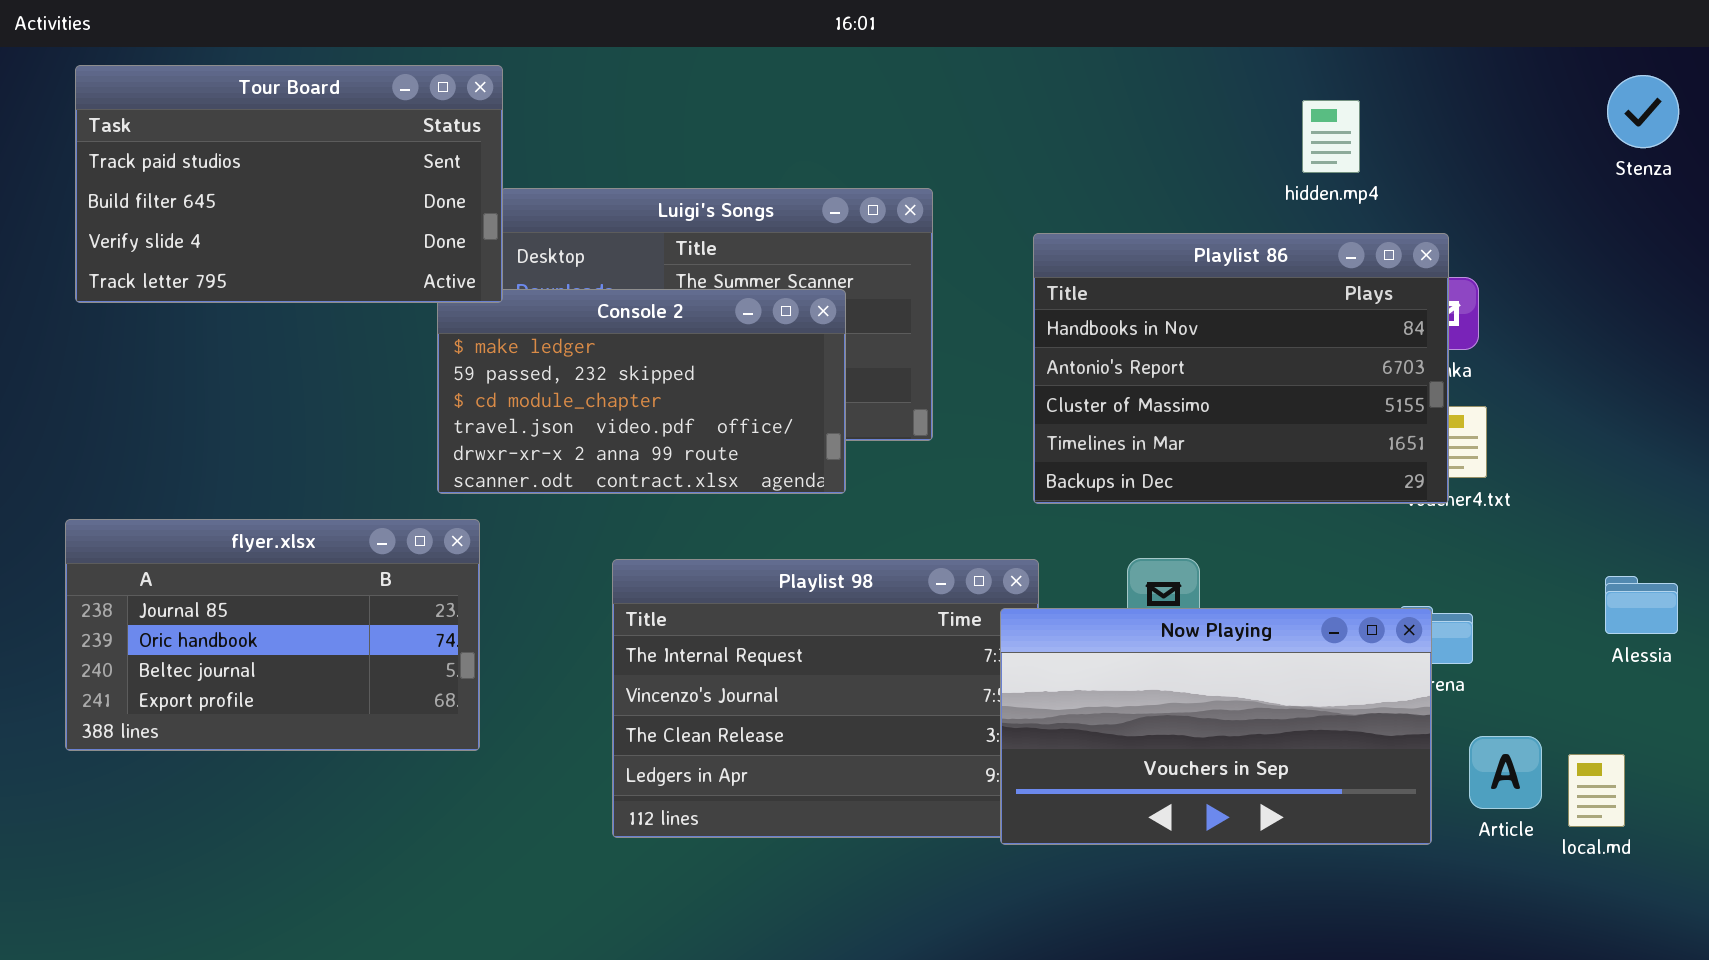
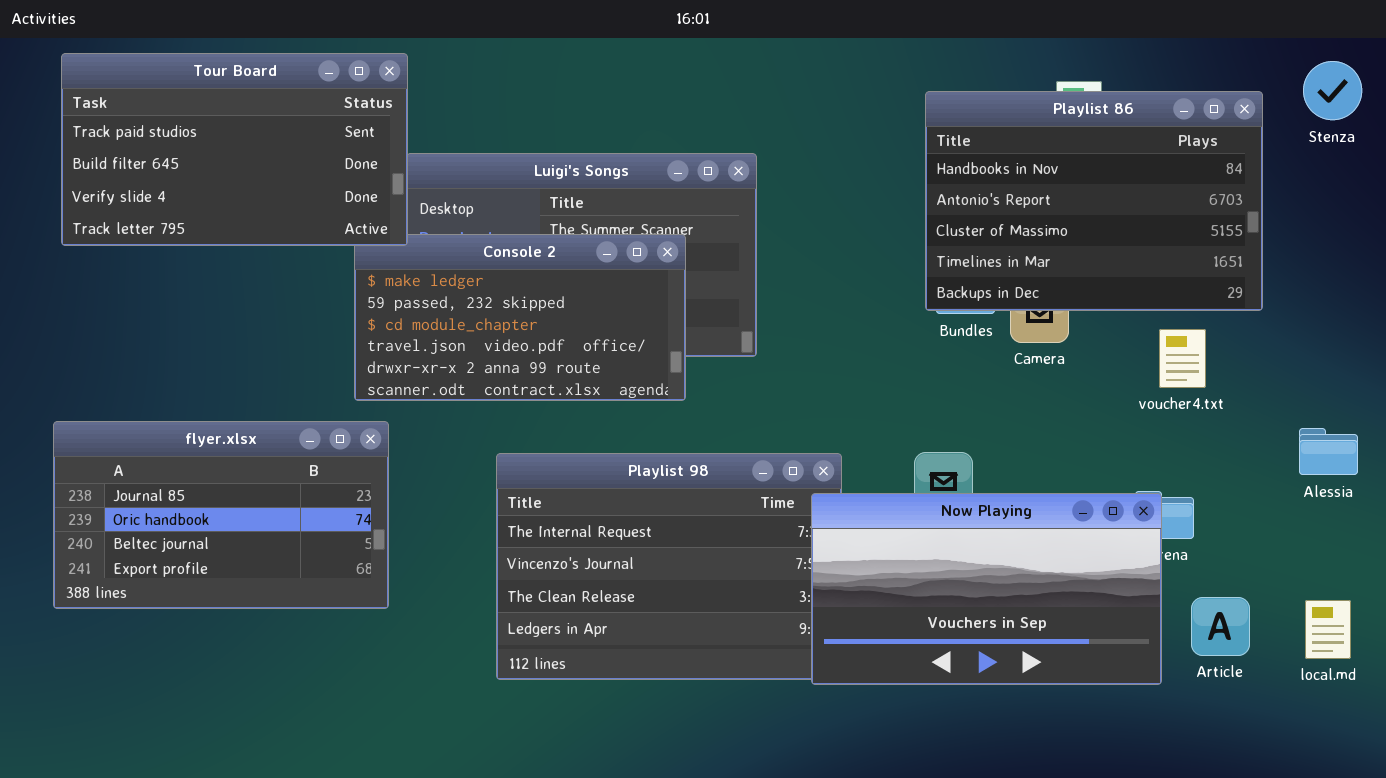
Playlist 86: [1033,233,1449,504] -> [925,91,1263,311], moved
Alessia: [1605,576,1678,634] -> [1299,428,1358,475], moved
local.md: [1568,754,1625,827] -> [1305,600,1351,659], moved

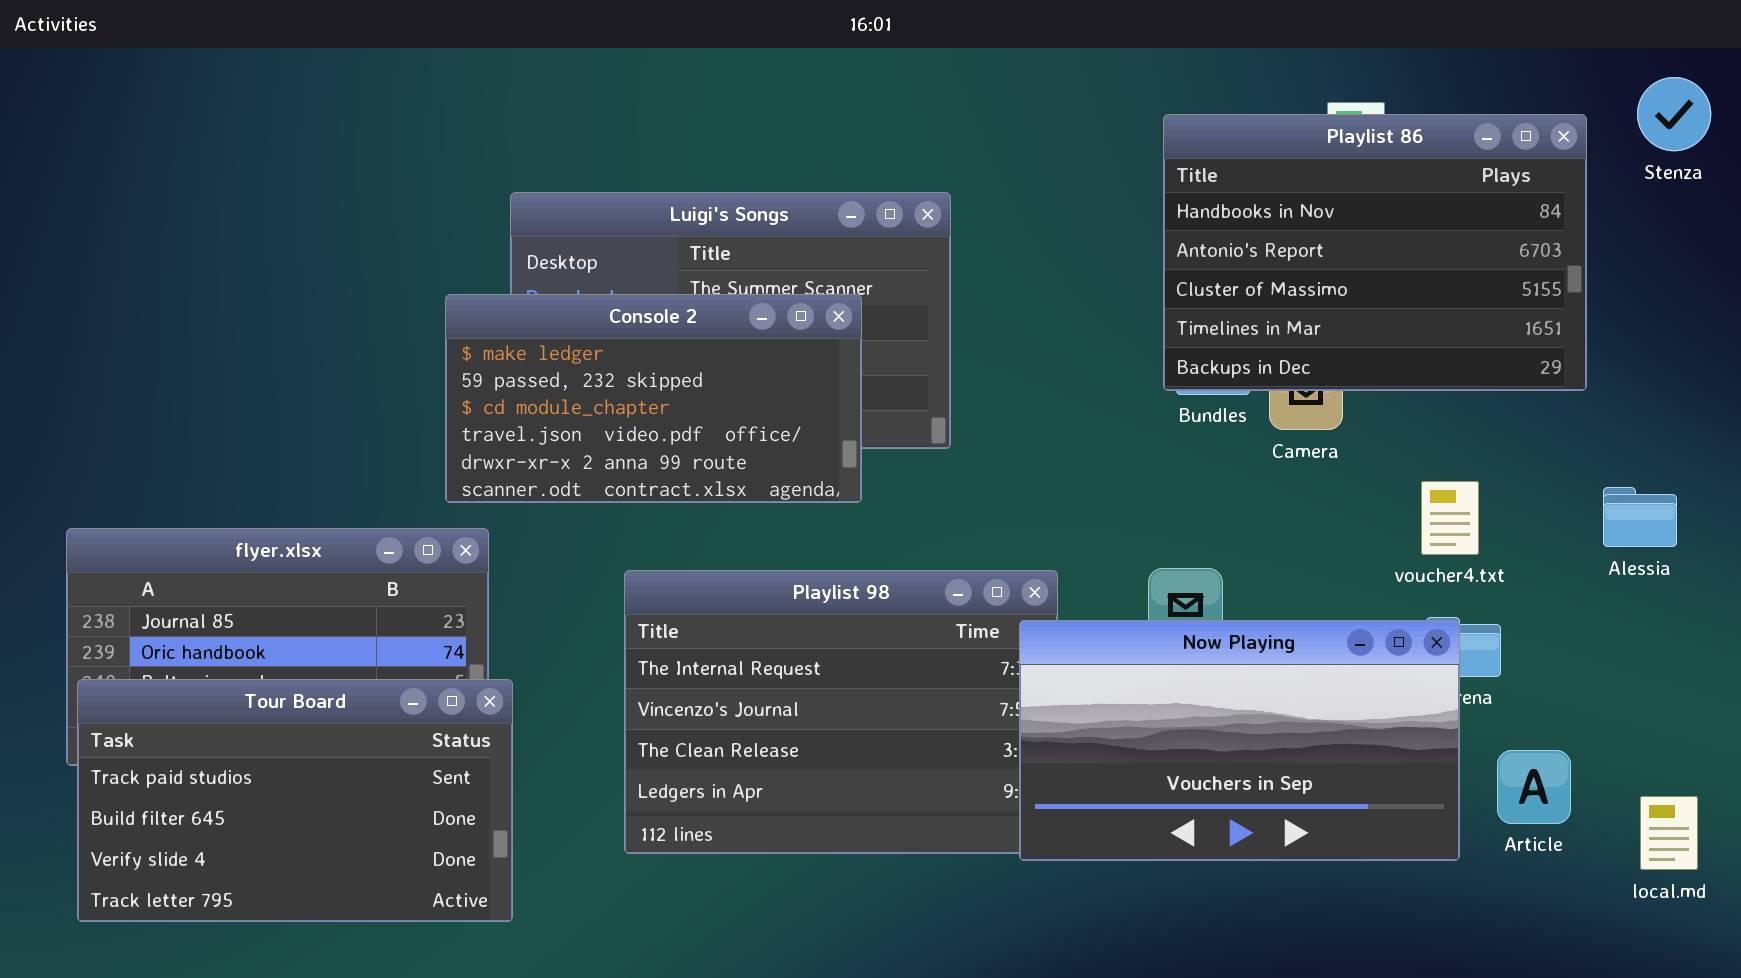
Tour Board: [61,53,408,246] -> [77,679,513,922], moved
voucher4.txt: [1159,329,1206,388] -> [1421,481,1479,555], moved
Alessia: [1299,428,1358,475] -> [1603,487,1677,547], moved
local.md: [1305,600,1351,659] -> [1640,796,1698,870], moved

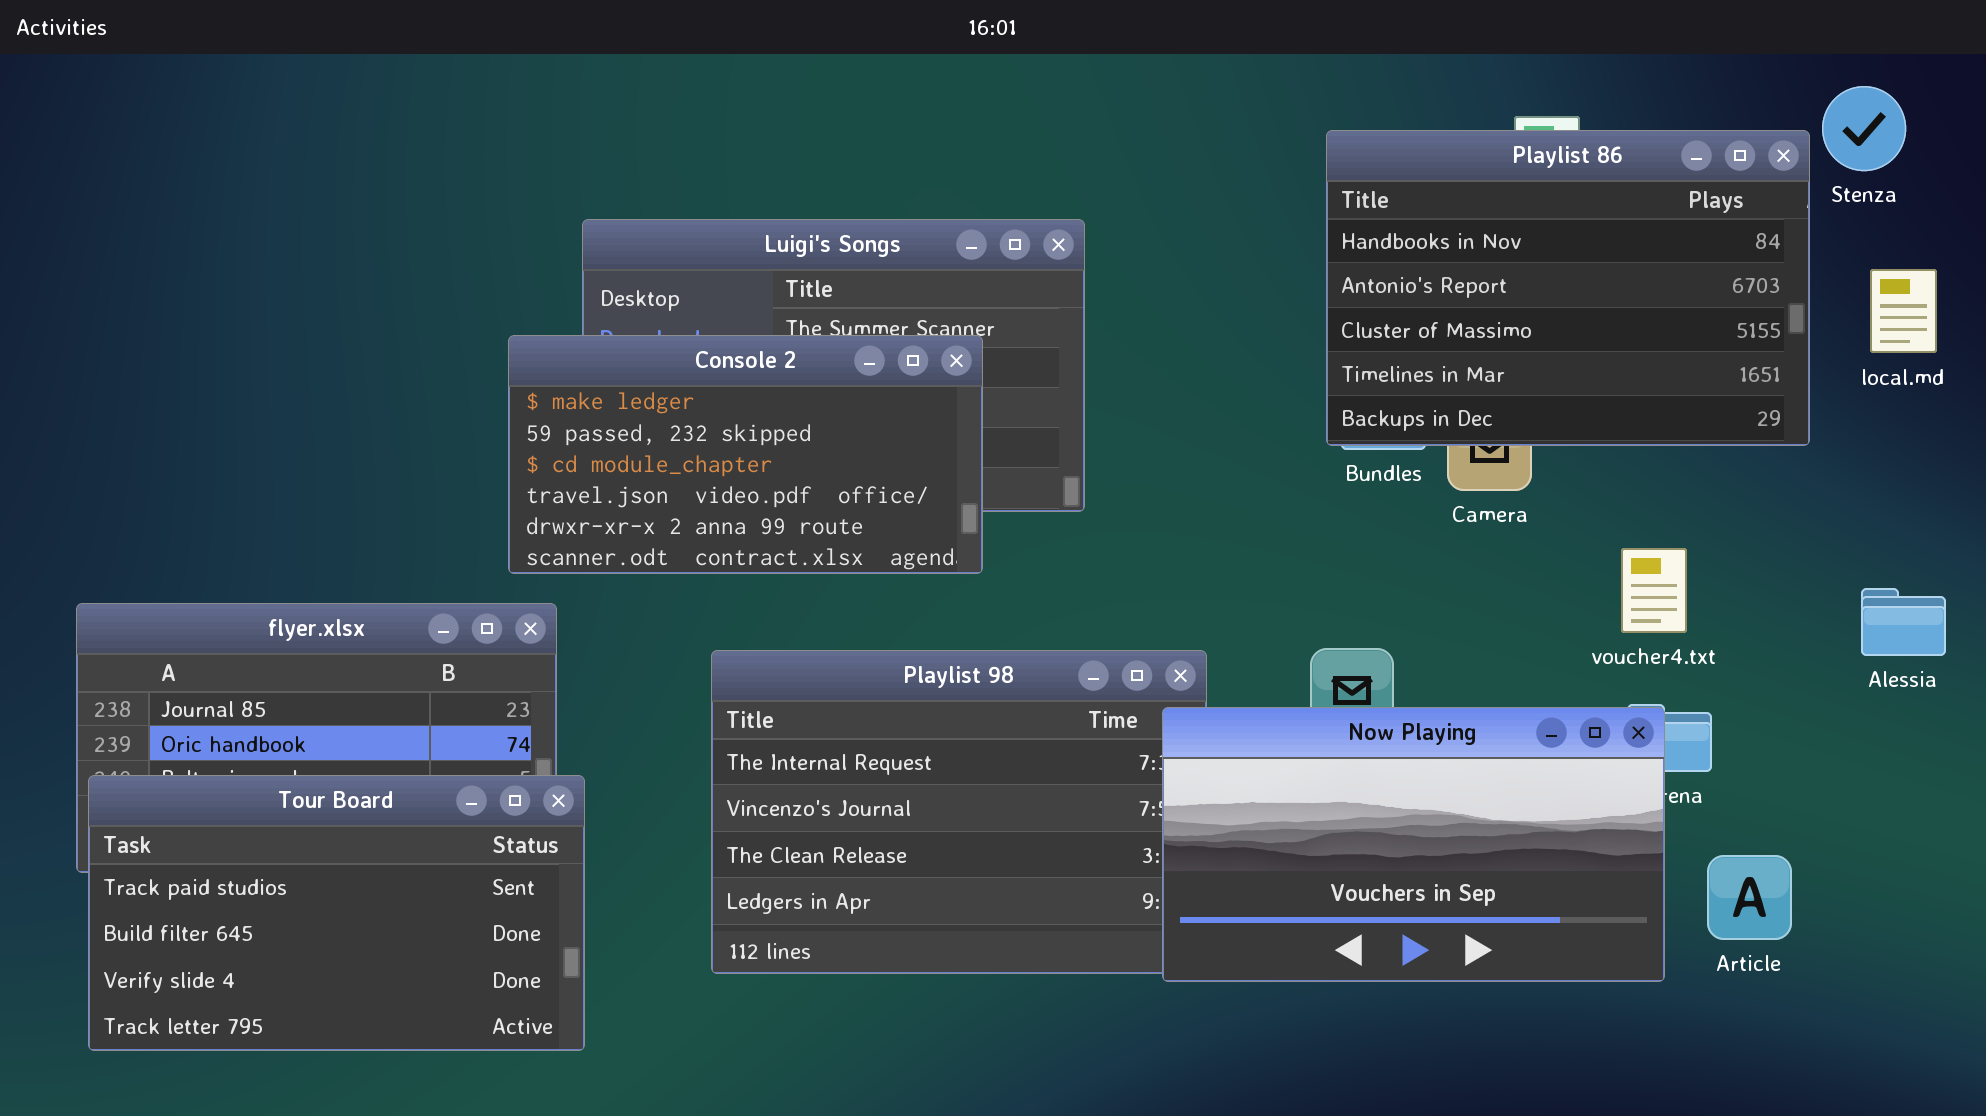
Stenza: [1637,77,1711,151] -> [1822,86,1906,171], moved
Alessia: [1603,487,1677,547] -> [1861,588,1946,656], moved
local.md: [1640,796,1698,870] -> [1870,269,1937,353], moved

